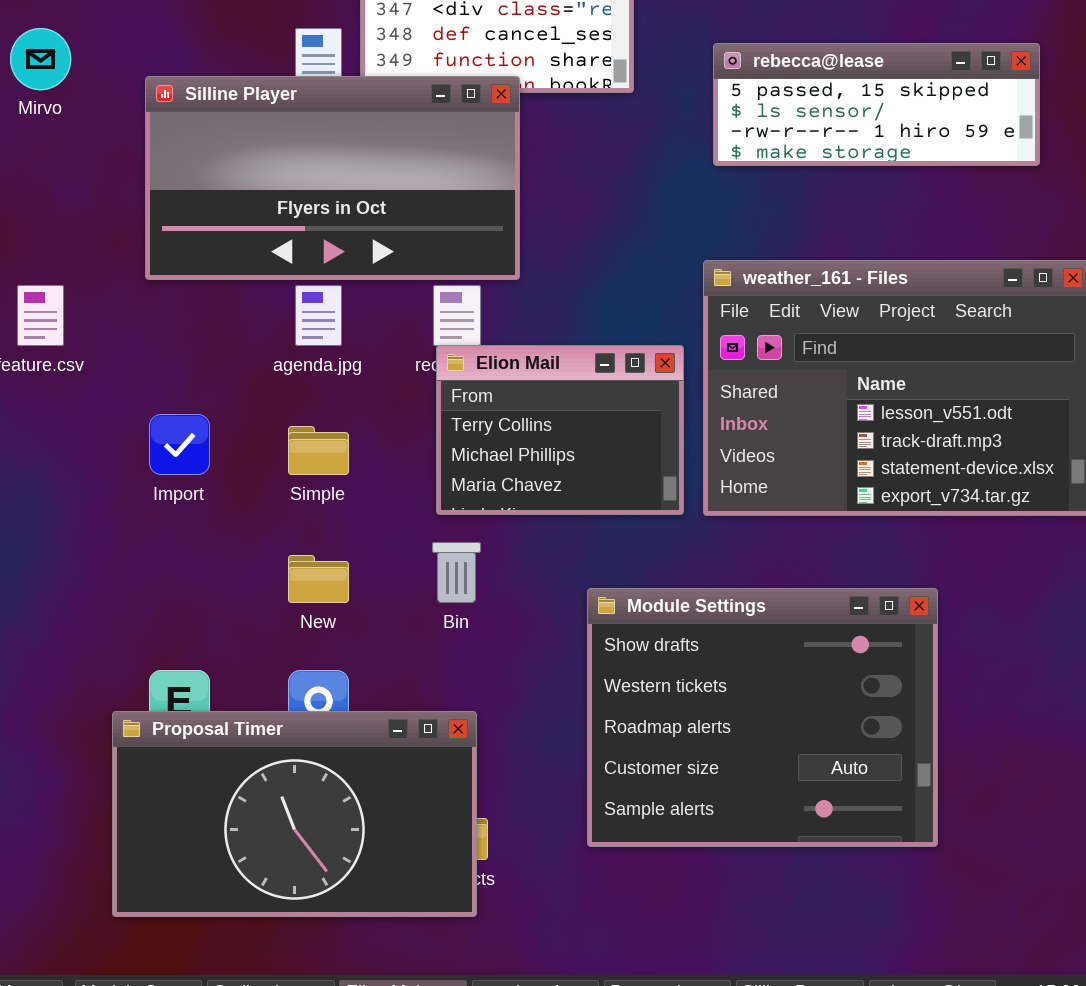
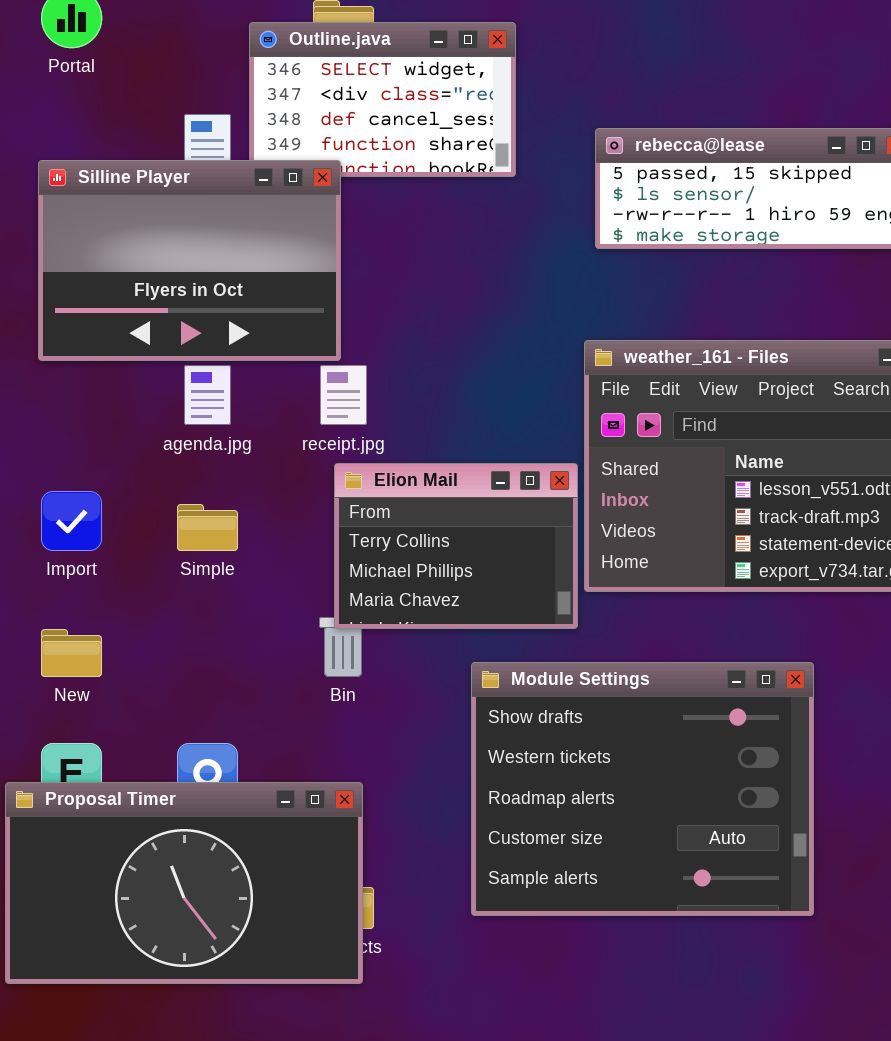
Silline Player: [145,76,520,280] -> [38,160,341,361], resized
Elion Mail: [436,345,684,515] -> [334,463,578,629], moved
New: [288,555,349,603] -> [41,629,102,677], moved

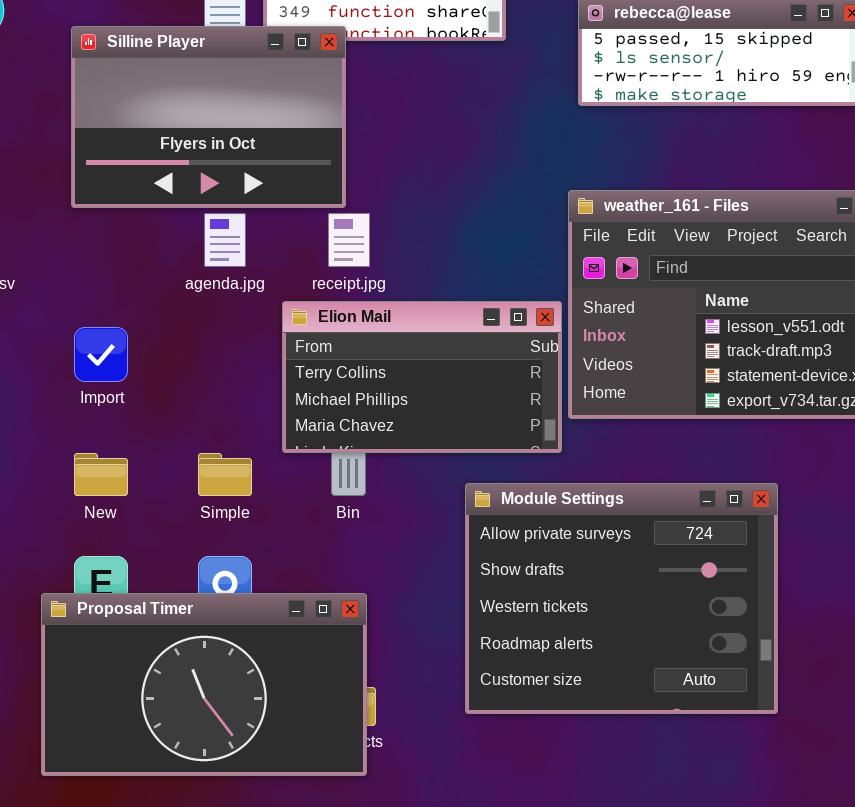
Elion Mail: [334,463,578,629] -> [282,301,562,453], resized
Simple: [177,504,238,551] -> [198,453,252,496], moved
Module Settings: [471,662,814,916] -> [465,483,778,714], scrolled up 1 row

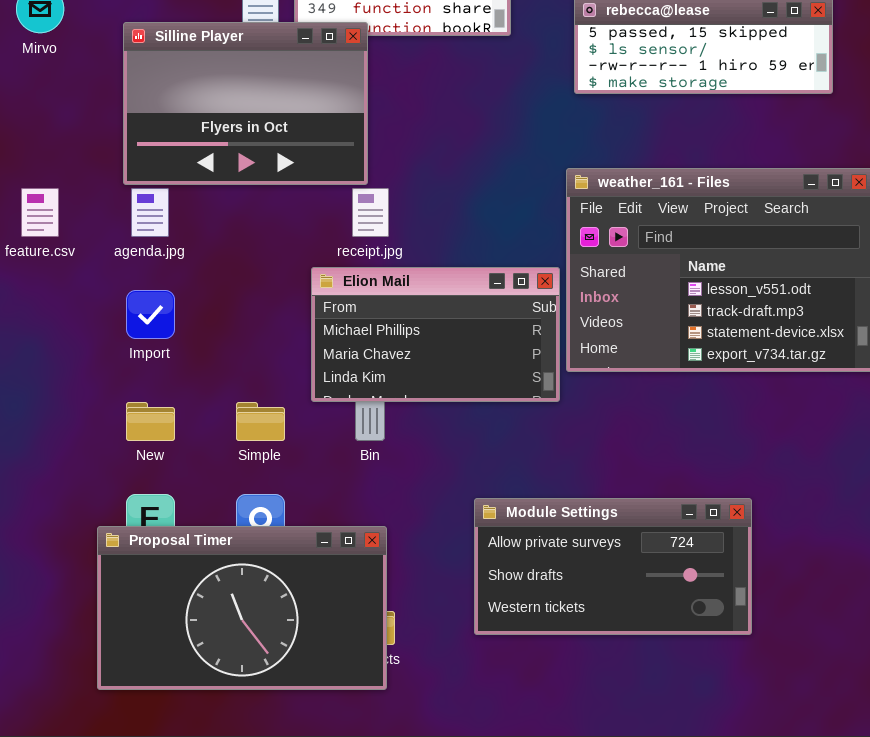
agenda.jpg: [204,213,246,267] -> [131,188,169,237], moved
Elion Mail: [282,301,562,453] -> [311,267,560,402], scrolled down 1 row
Module Settings: [465,483,778,714] -> [474,498,752,635], resized

